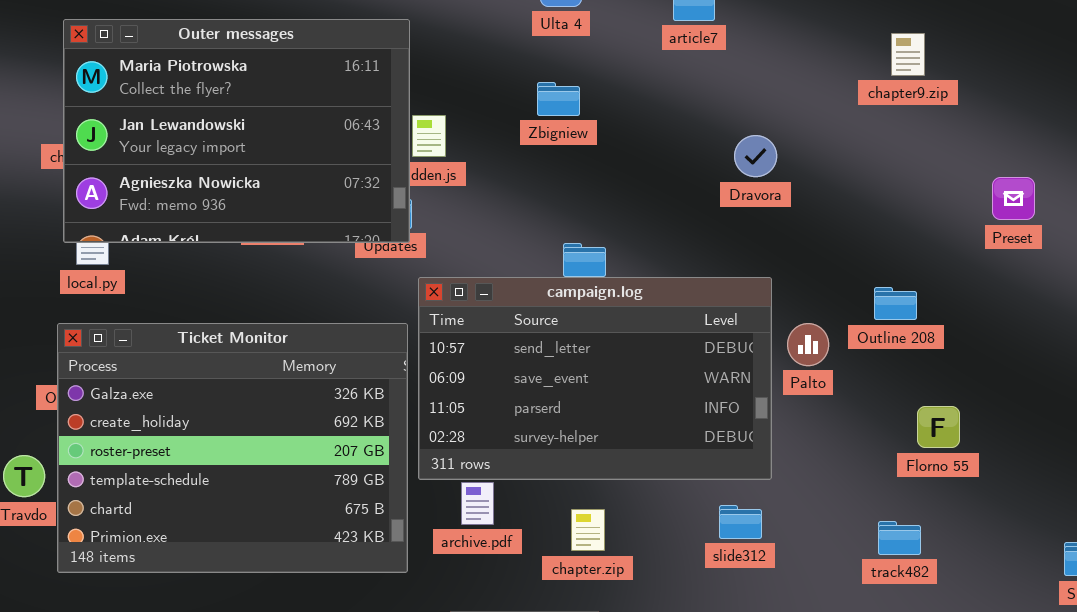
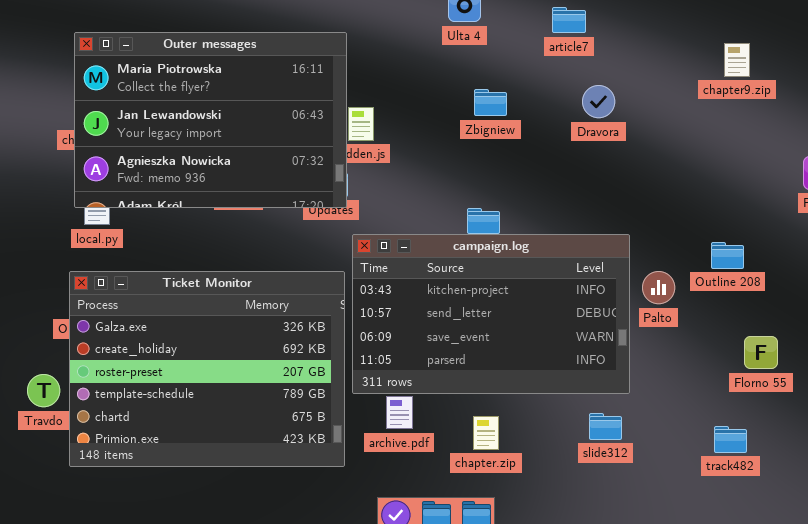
Zbigniew: [537,82,580,116] -> [474,89,507,116], moved
Dravora: [734,135,777,177] -> [582,85,615,118], moved
campaign.log: [418,277,772,480] -> [352,234,630,394], scrolled up 1 row

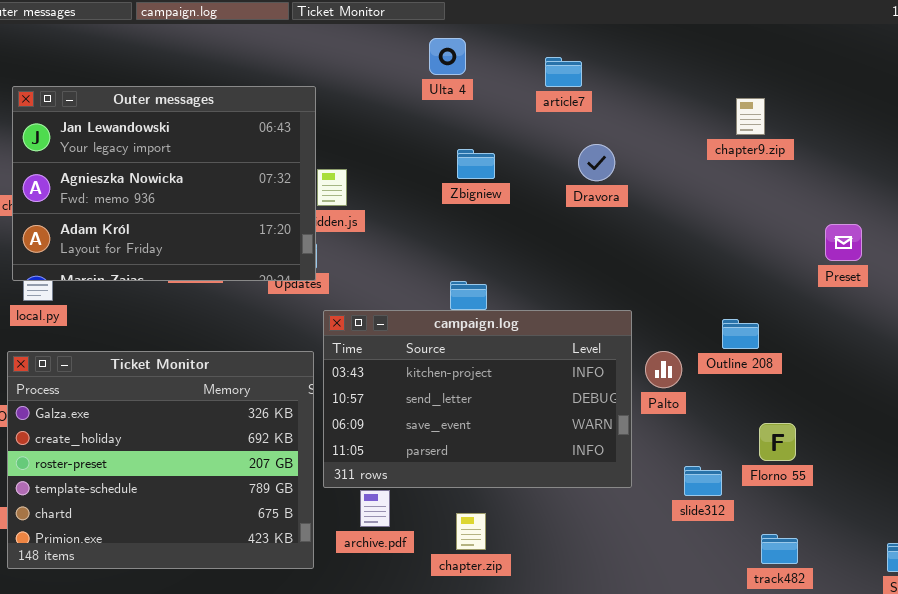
Outer messages: [74,32,347,208] -> [12,86,316,281], scrolled down 1 row
slide312: [589,413,622,440] -> [684,466,722,496], moved
track482: [714,426,747,453] -> [761,534,798,564], moved

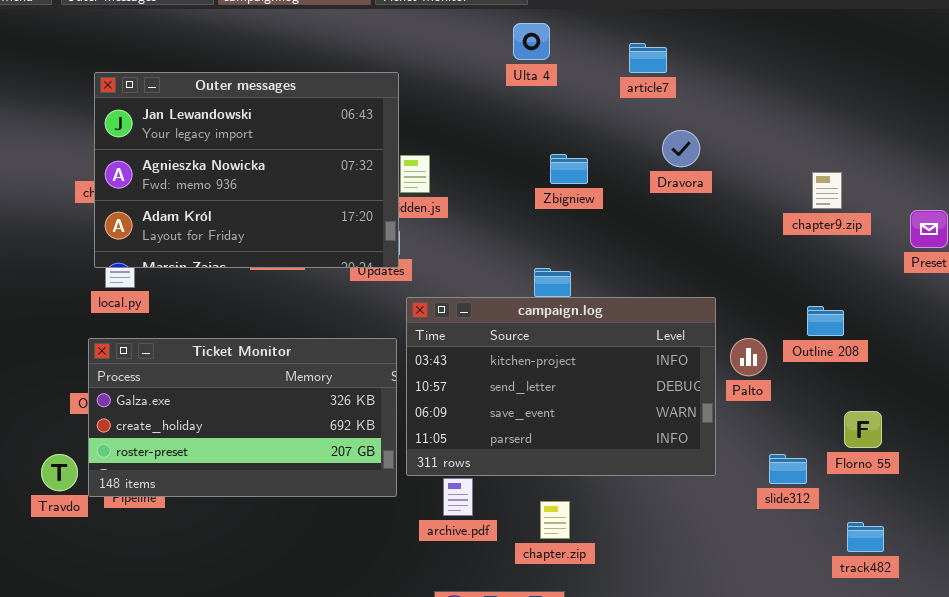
chapter9.zip: [736,98,765,135] -> [812,172,842,209], moved
Zbigniew: [457,149,495,179] -> [550,154,588,184], moved
Ticket Monitor: [7,351,314,569] -> [88,338,397,497], resized

